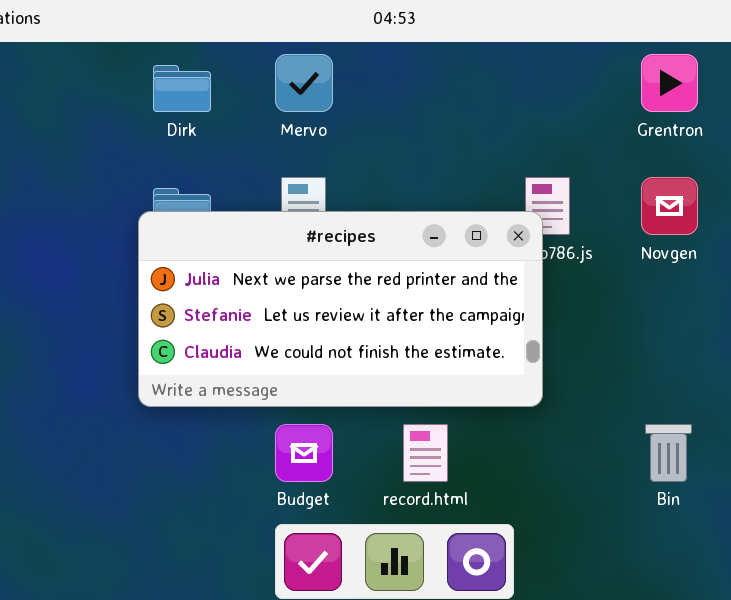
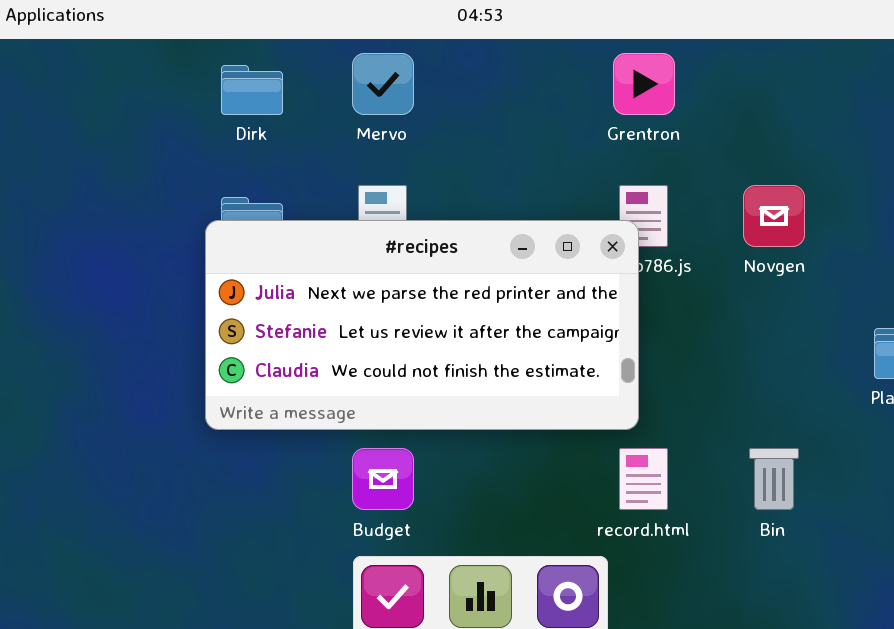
Grentron: [641,54,698,112] -> [613,53,675,115], moved
record.html: [403,424,448,482] -> [619,448,668,510], moved

